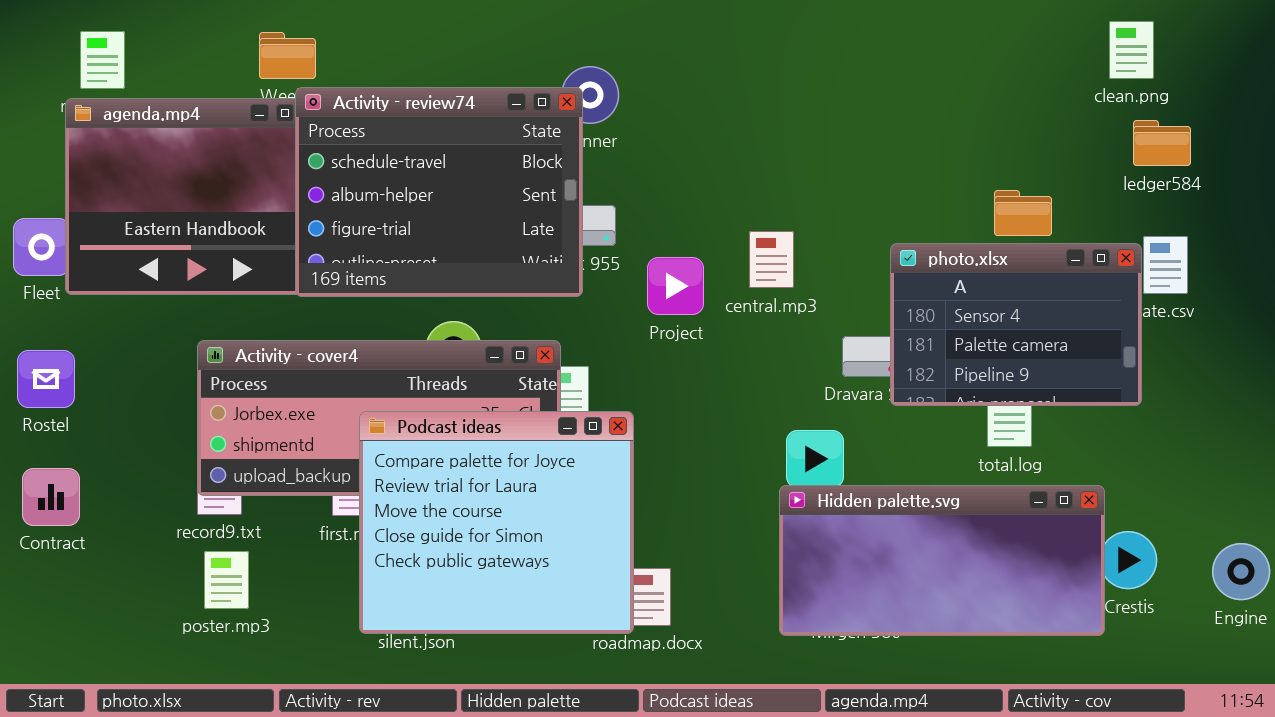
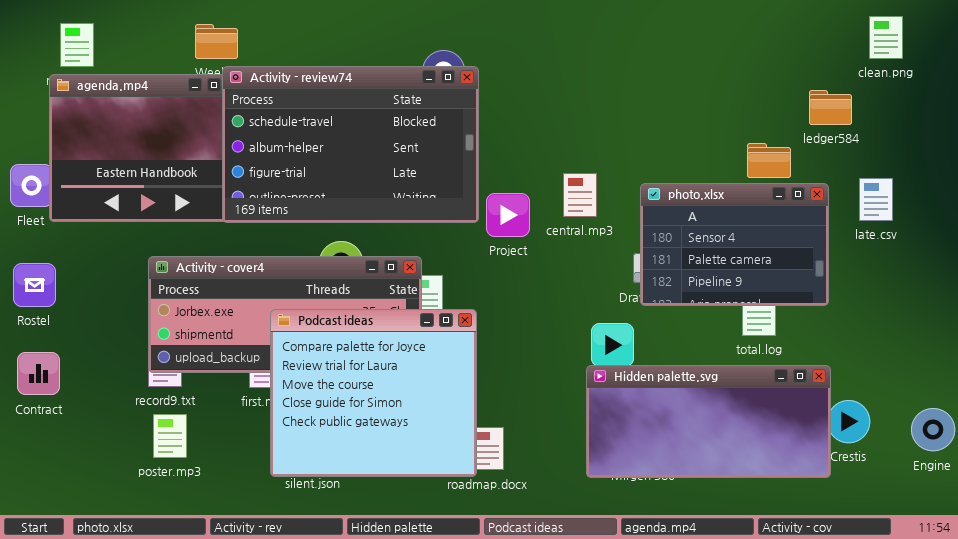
clean.png: [1109,21,1154,79] -> [869,16,903,59], moved
Activity - review74: [295,87,583,297] -> [222,66,479,223], resized
ledger584: [1133,120,1191,166] -> [809,90,852,125], moved
photo.xlsx: [890,243,1142,406] -> [640,183,829,306], moved

